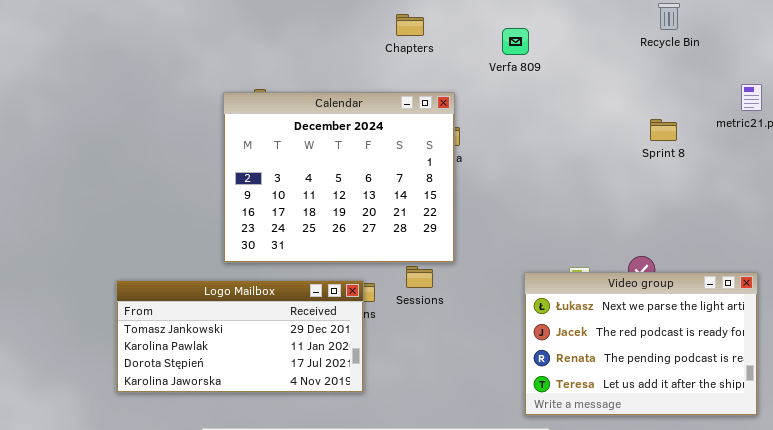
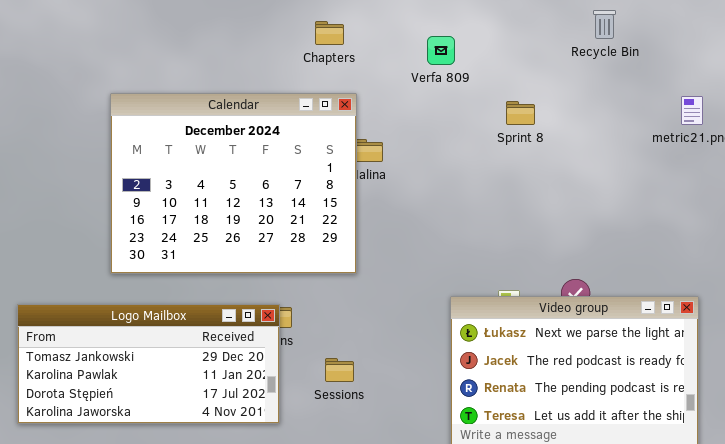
Calendar: [223,92,455,263] -> [110,93,357,274], moved
Sprint 8: [650,119,677,141] -> [506,101,535,125], moved
Sessions: [406,266,433,288] -> [325,358,354,382], moved

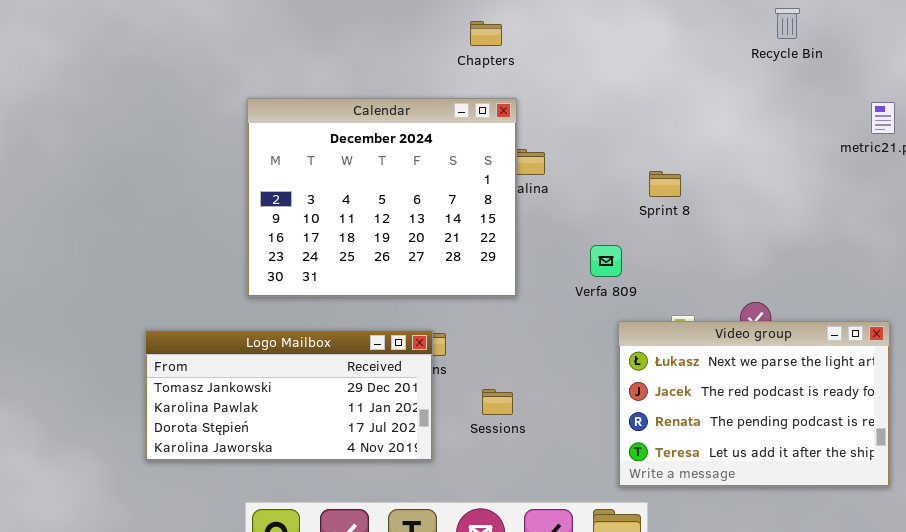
Verfa 809: [427,36,455,65] -> [590,245,622,277], moved
Sprint 8: [506,101,535,125] -> [649,171,681,197], moved

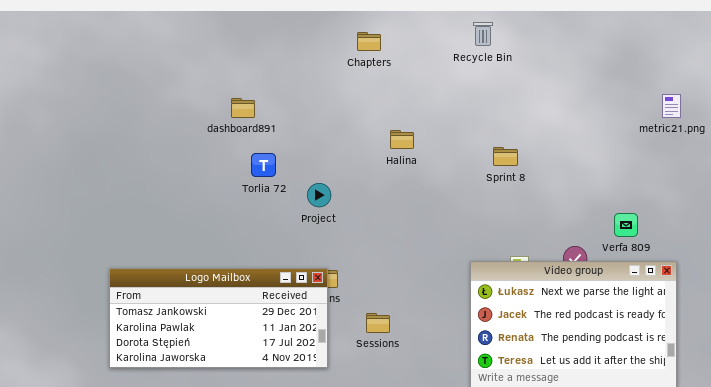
Recycle Bin: [775,8,800,39] -> [473,22,493,46], moved
Calendar: [247,98,517,297] -> none, closed
Verfa 809: [590,245,622,277] -> [614,213,638,237], moved

